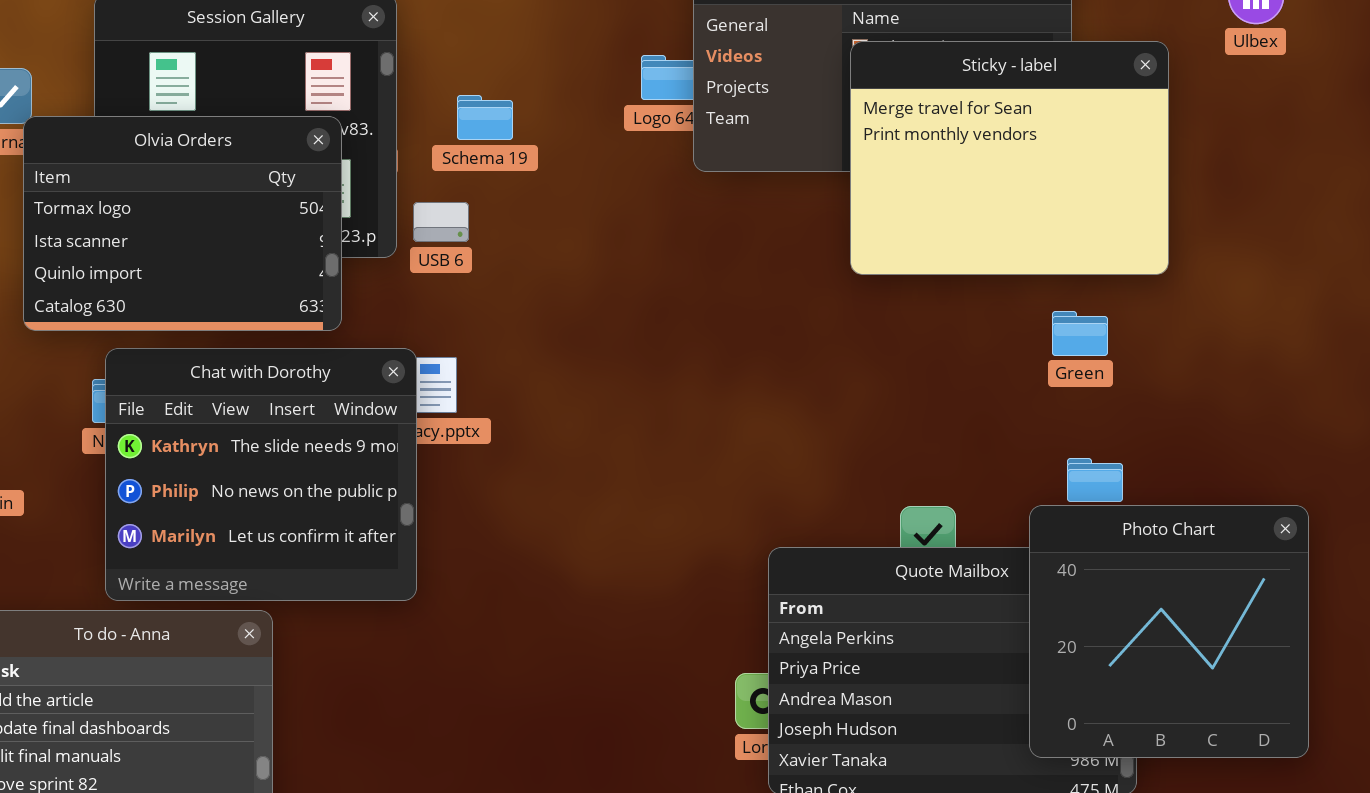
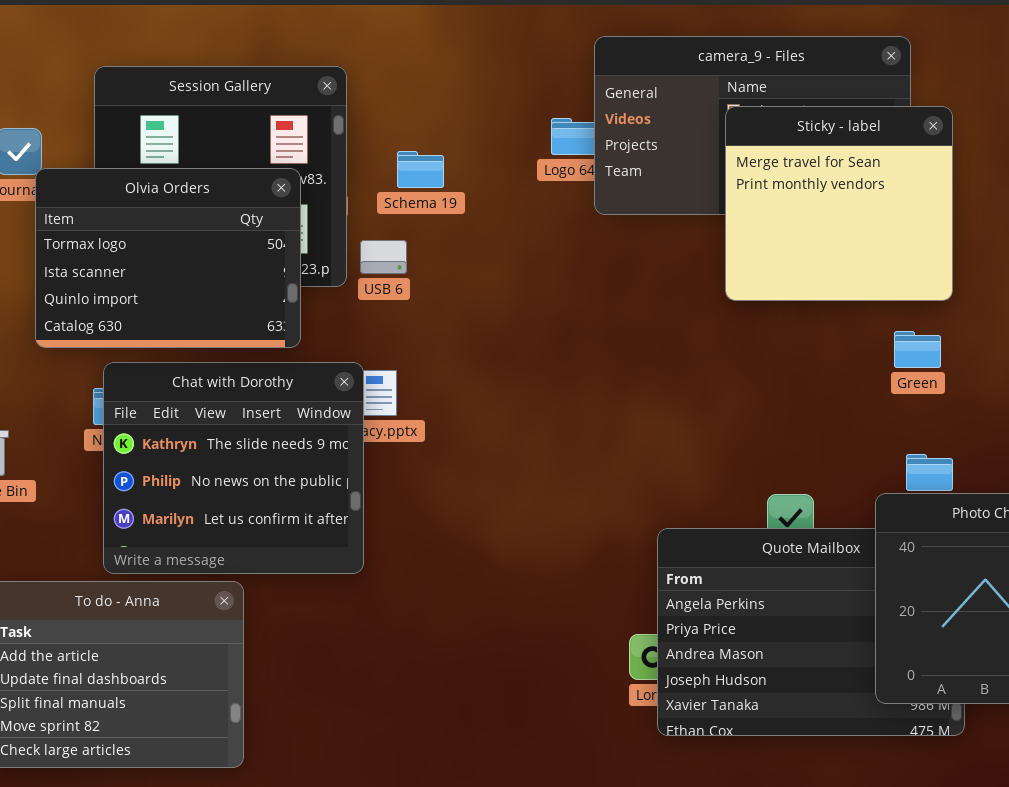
Sticky - label: [850,41,1169,275] -> [725,106,953,301], resized

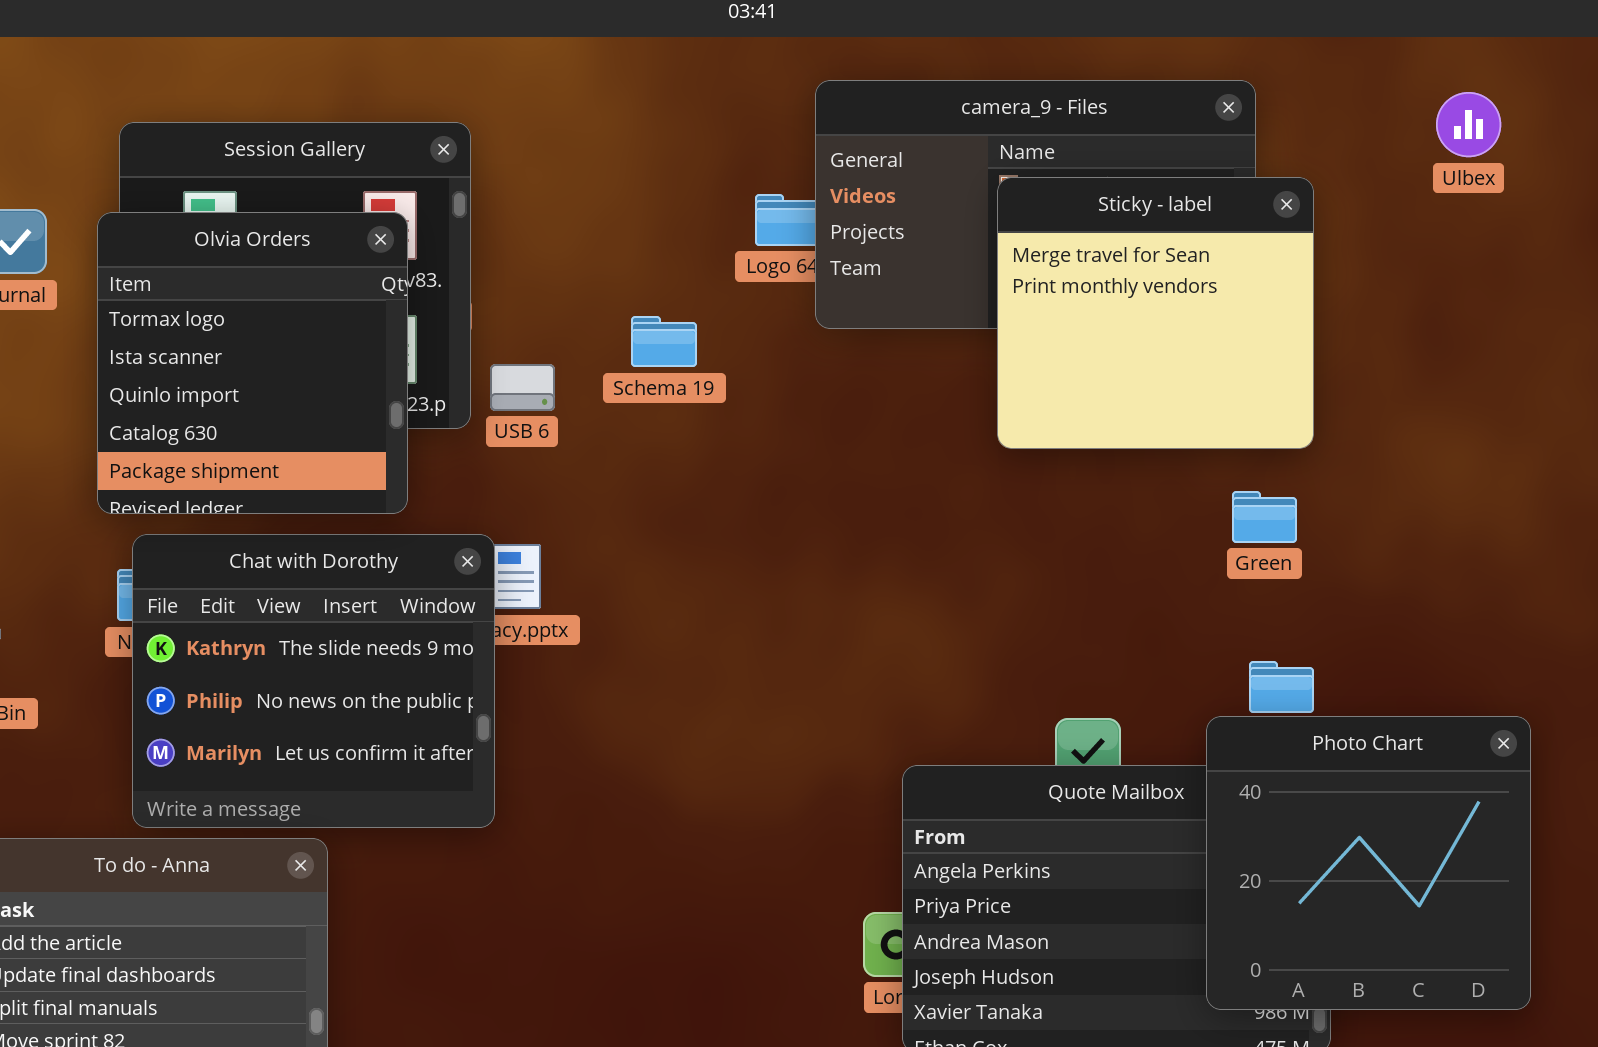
Schema 19: [397,151,444,188] -> [631,316,697,367], moved
Olvia Orders: [35,168,301,348] -> [97,212,408,514], resized

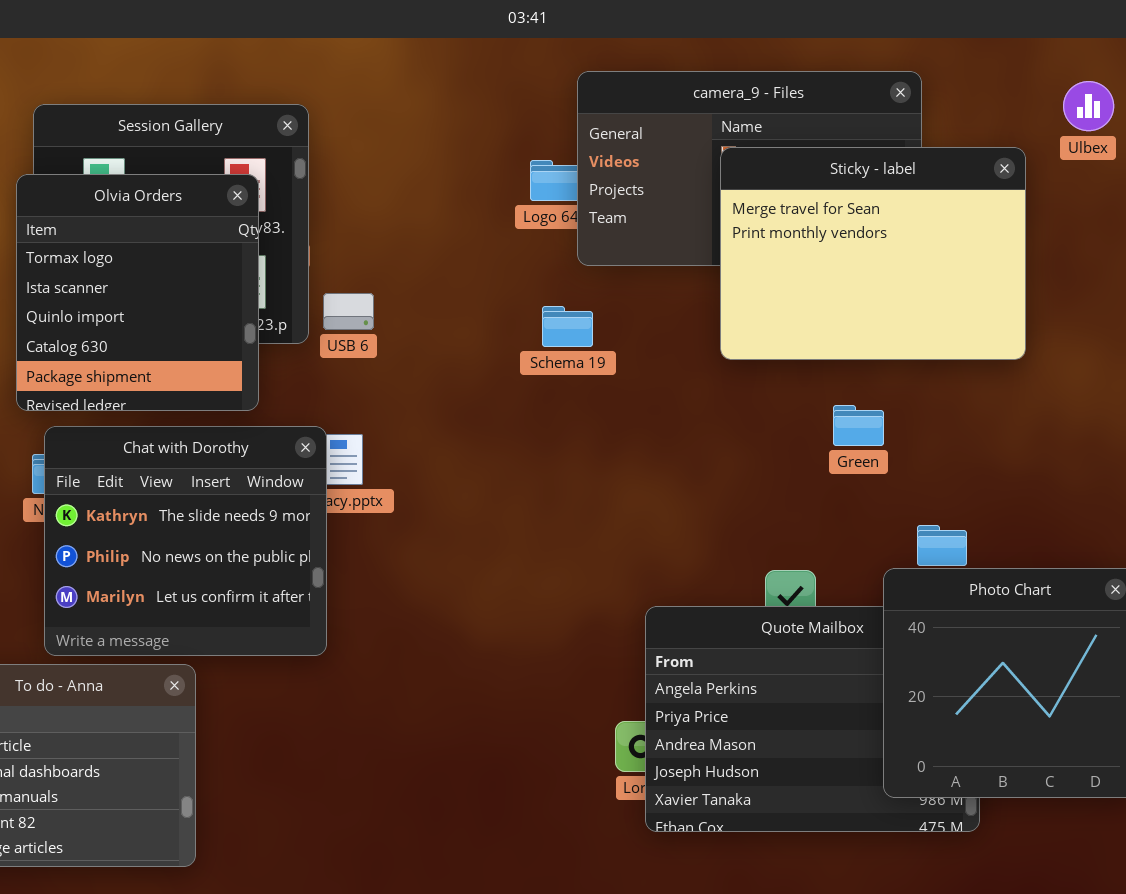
Sticky - label: [997,177,1314,449] -> [720,147,1026,360], resized
Schema 19: [631,316,697,367] -> [542,306,593,347], moved
Green: [1232,491,1297,543] -> [833,405,884,446], moved

